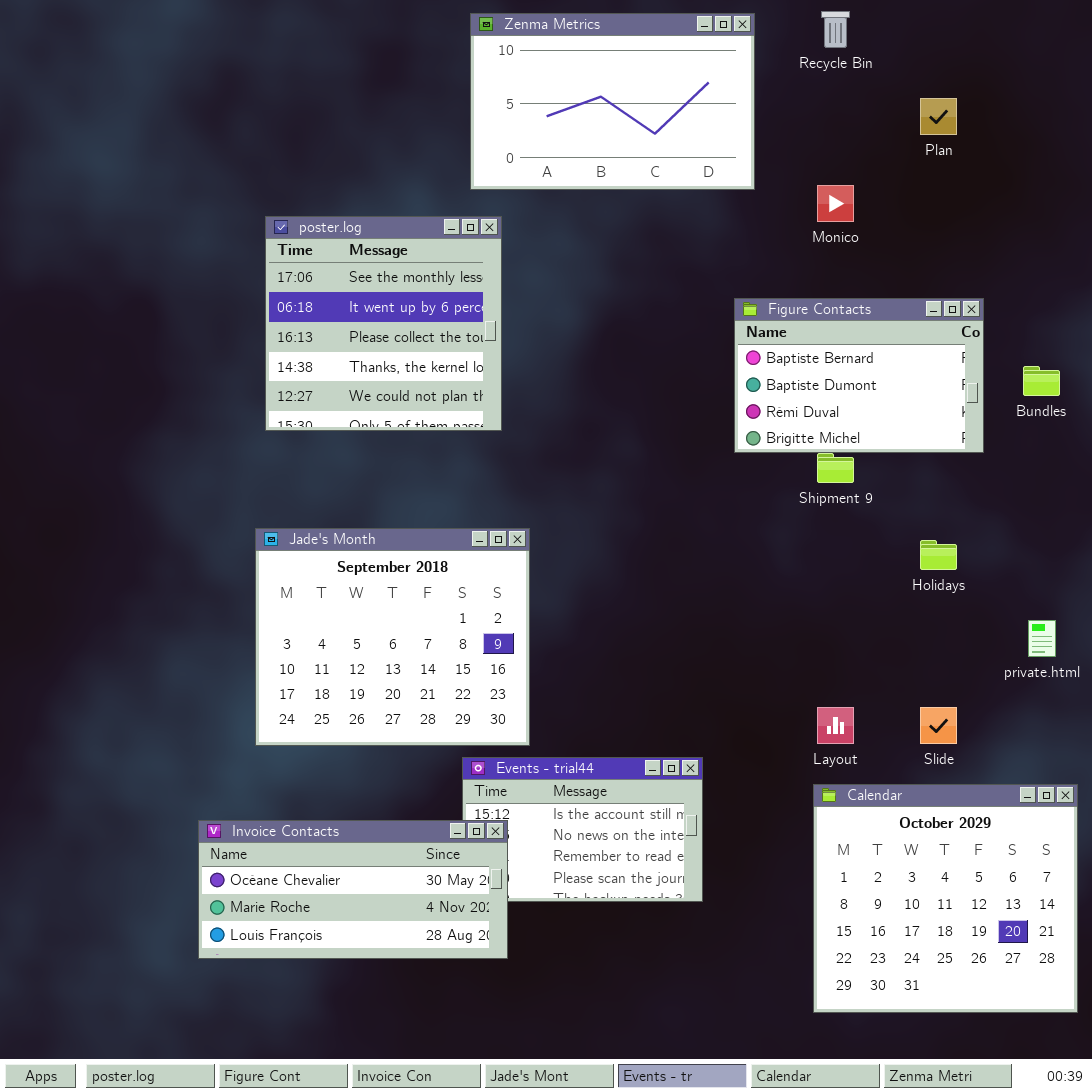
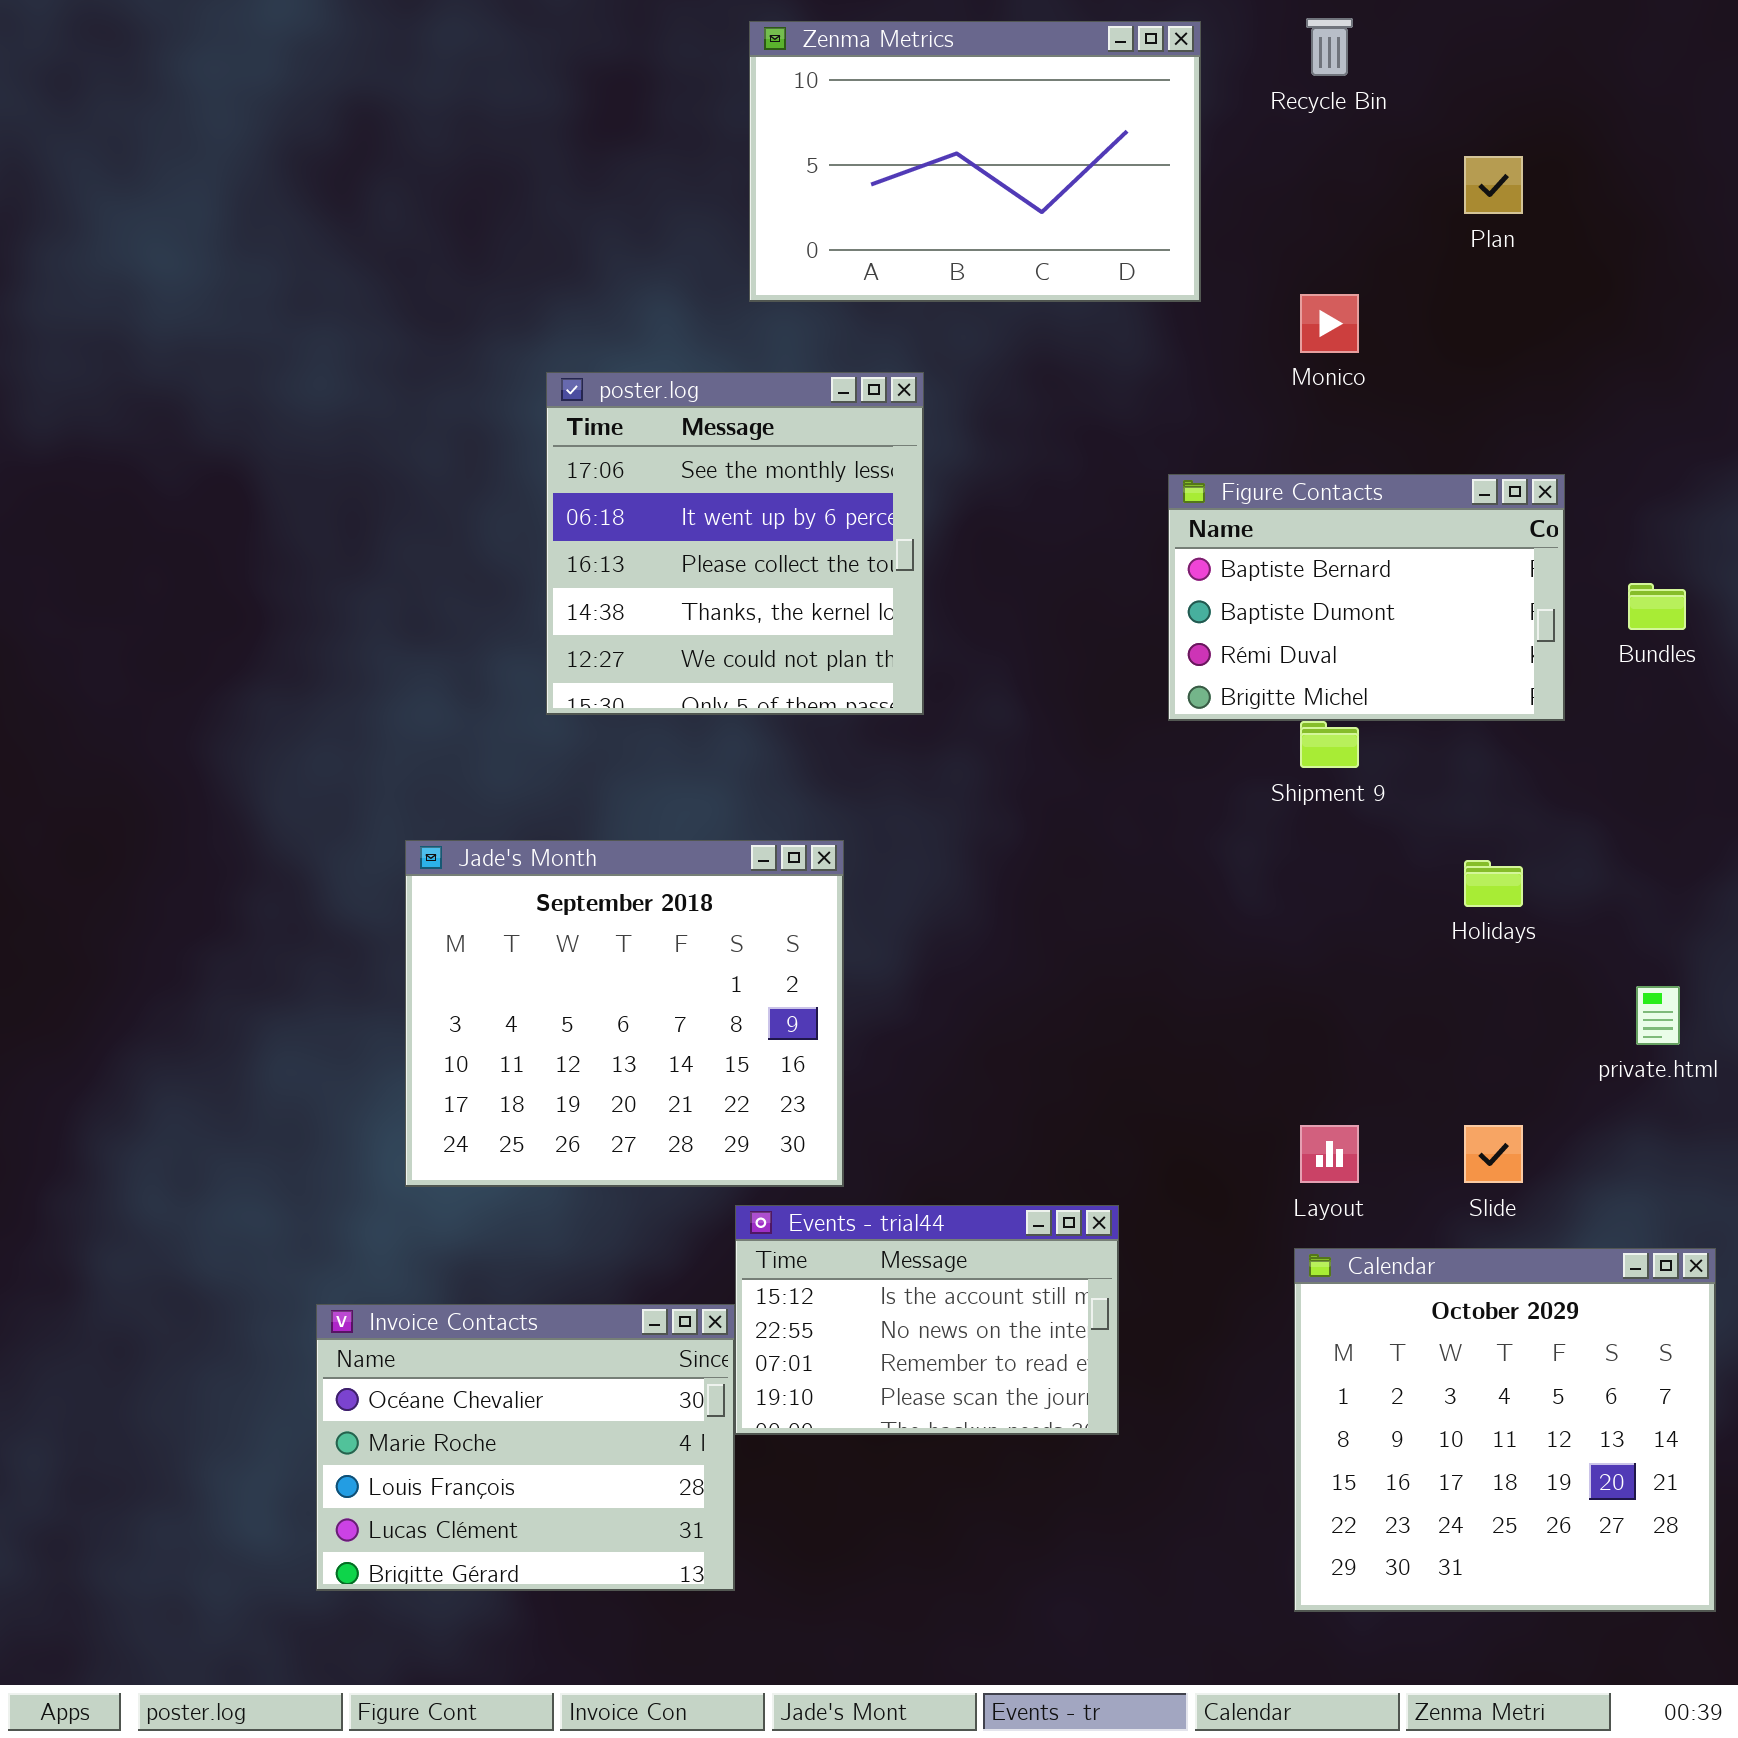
poster.log: [265,216,502,431] -> [546,372,924,715], moved
Invoice Contacts: [198,820,508,959] -> [316,1304,735,1591], resized

